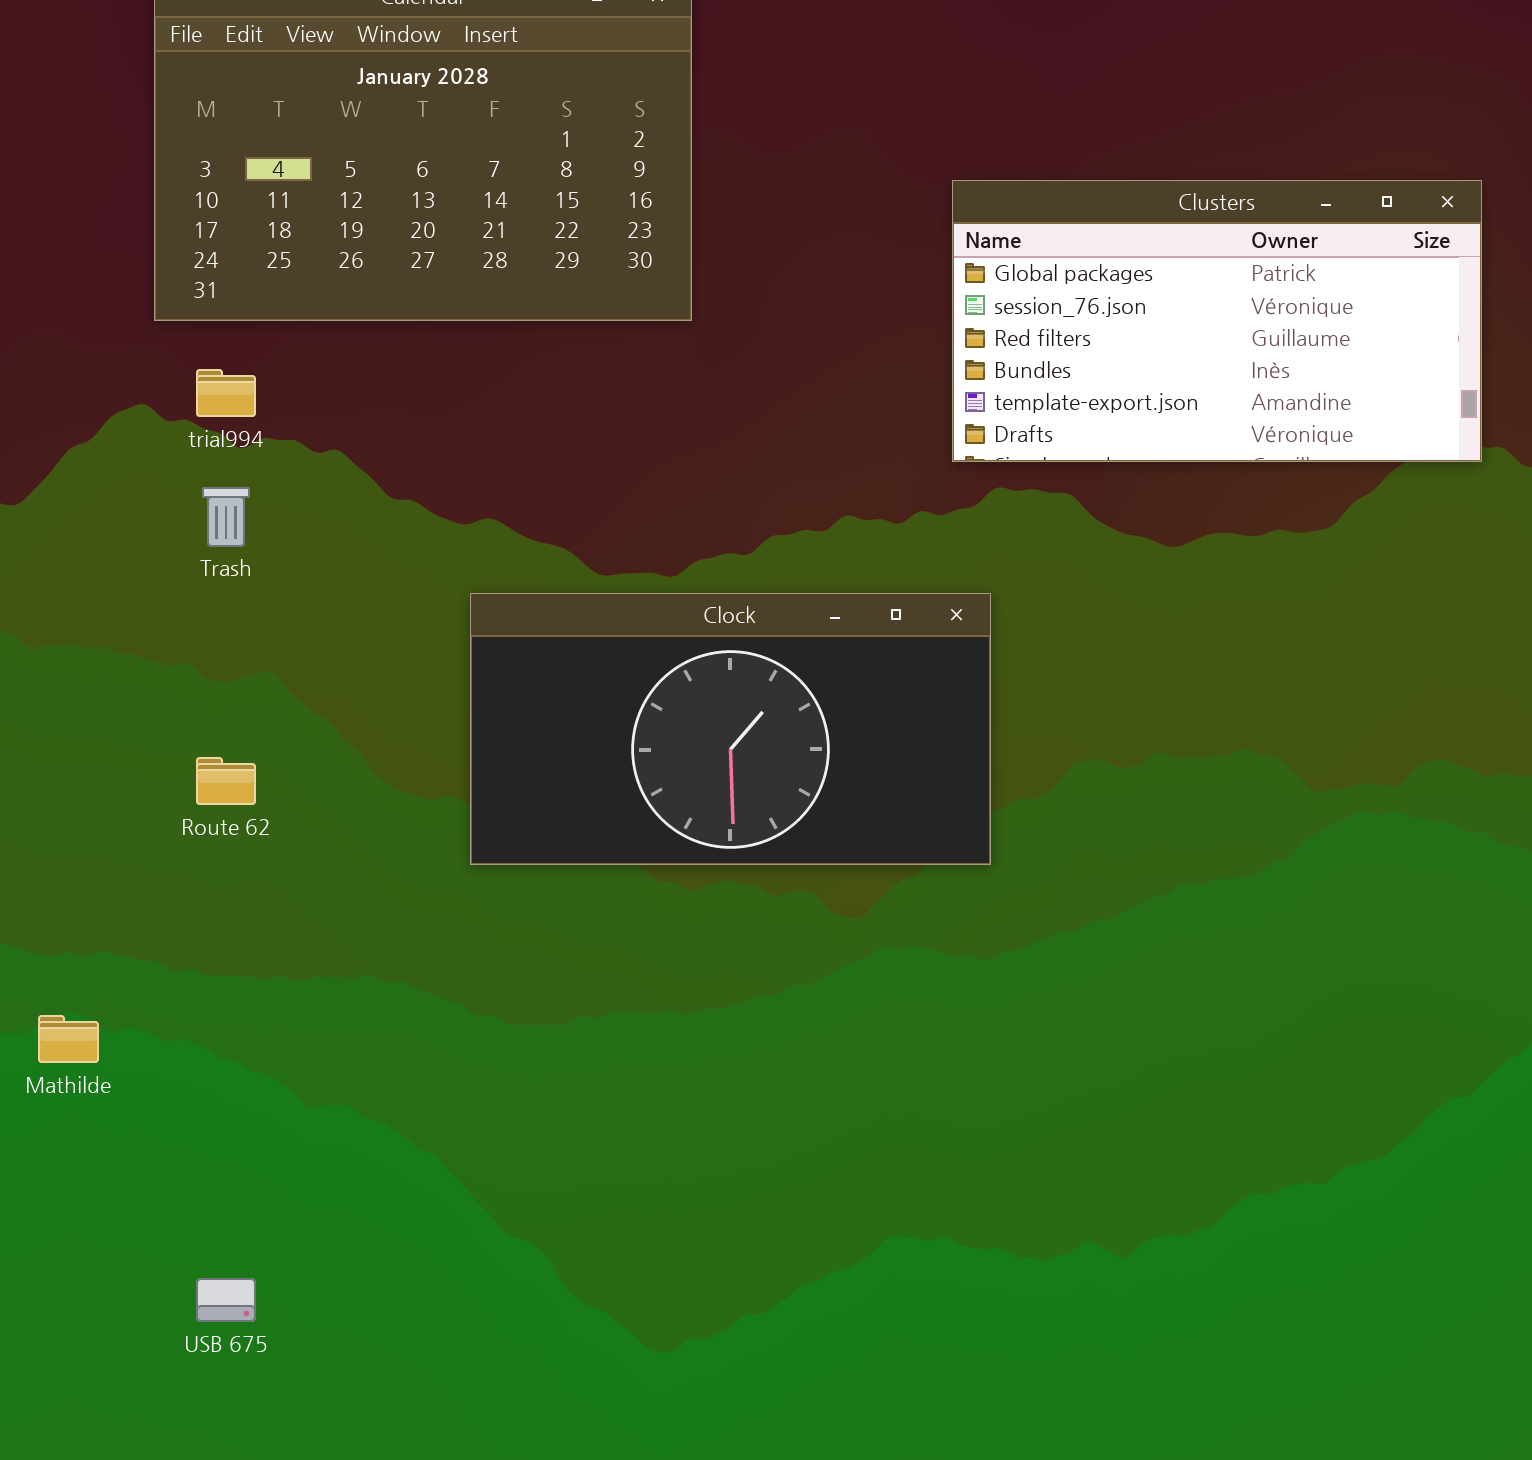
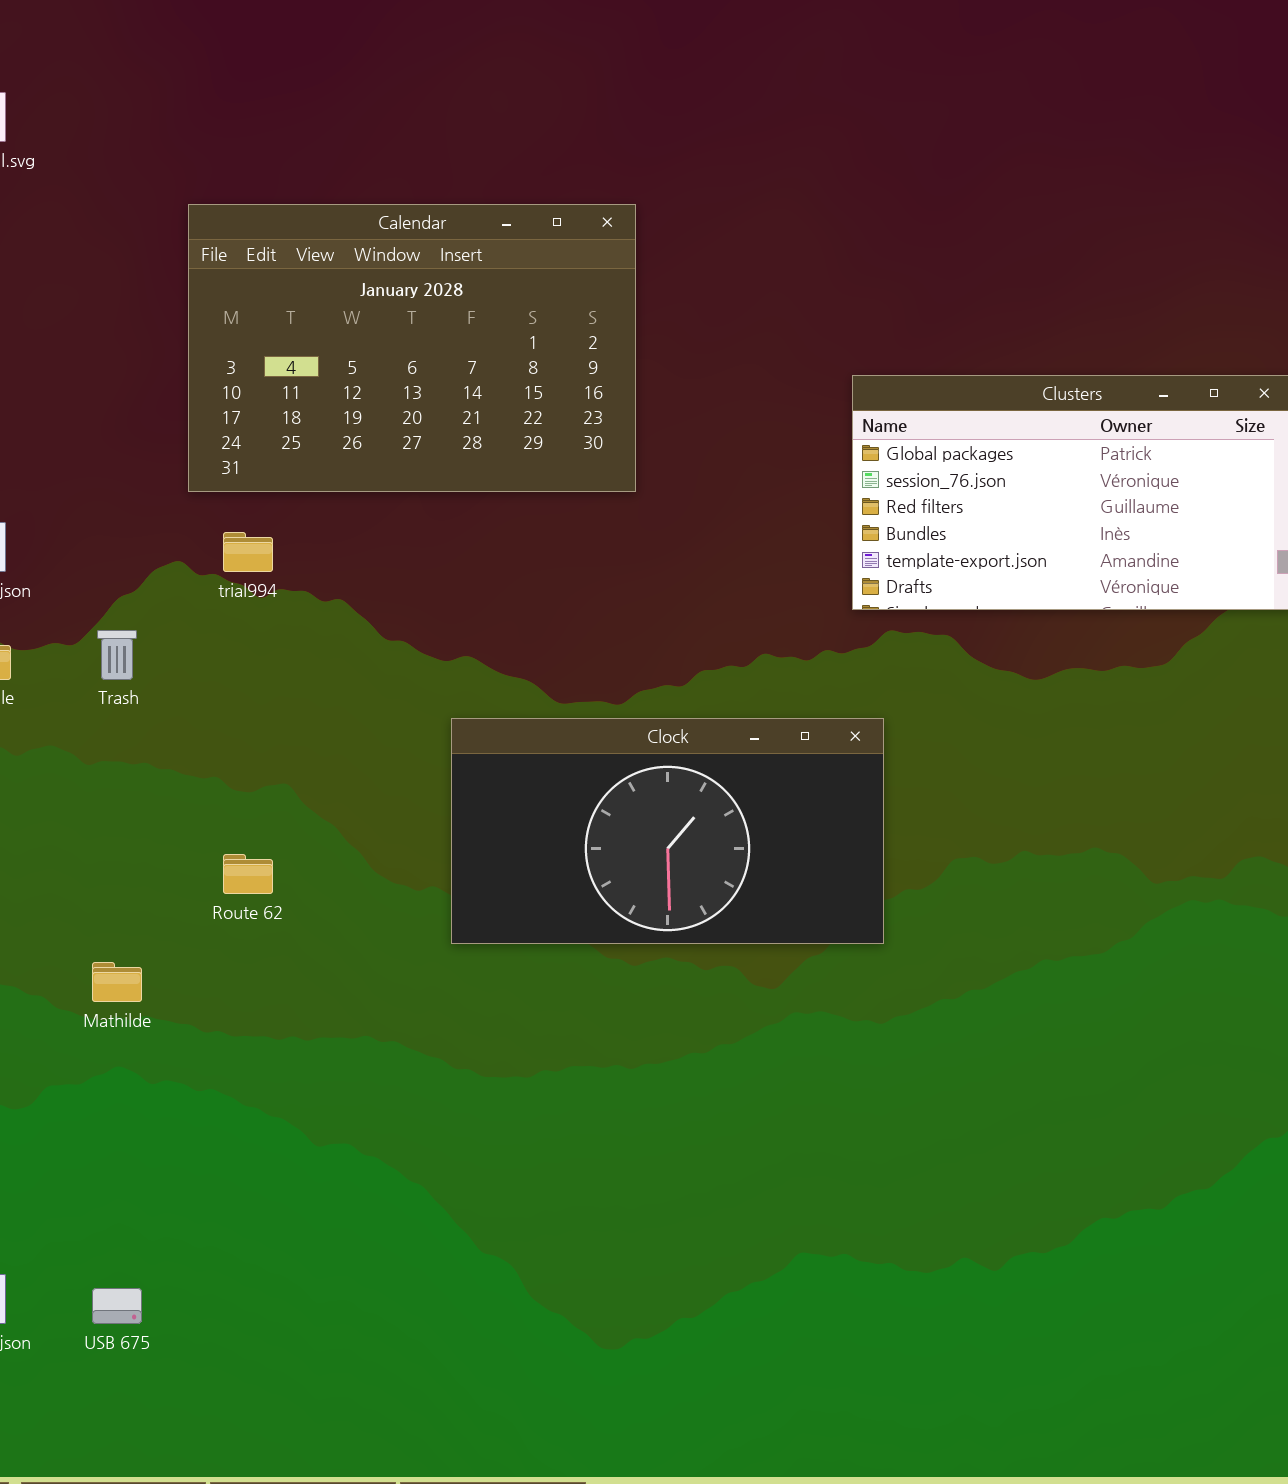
Trash: [202,487,250,547] -> [97,630,137,680], moved
Mathilde: [38,1015,99,1063] -> [92,962,142,1002], moved
USB 675: [196,1278,256,1322] -> [92,1288,142,1324], moved

